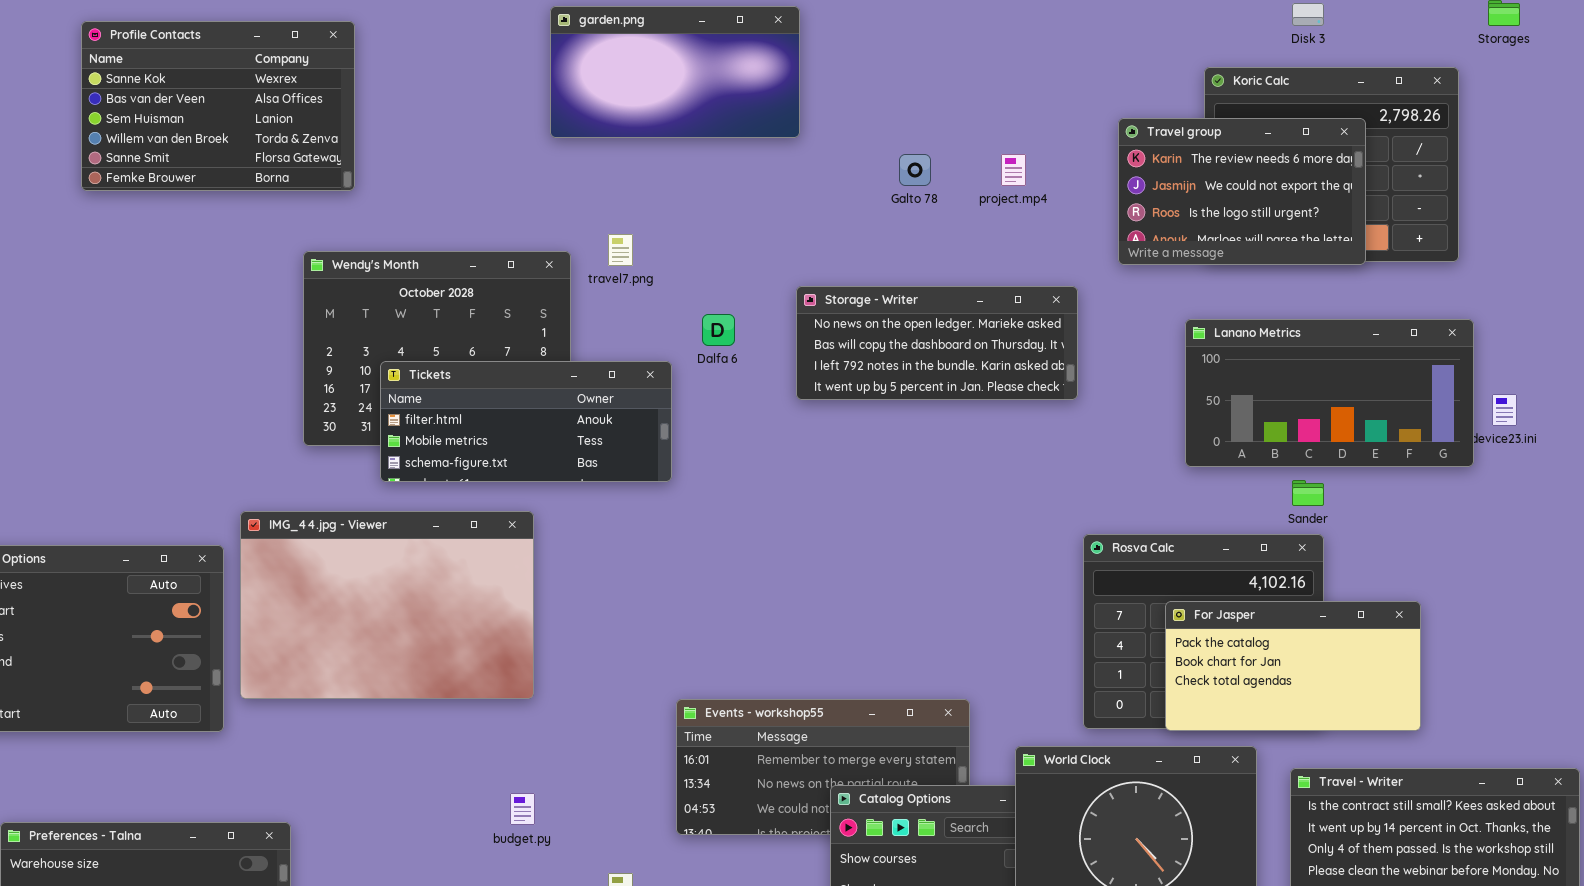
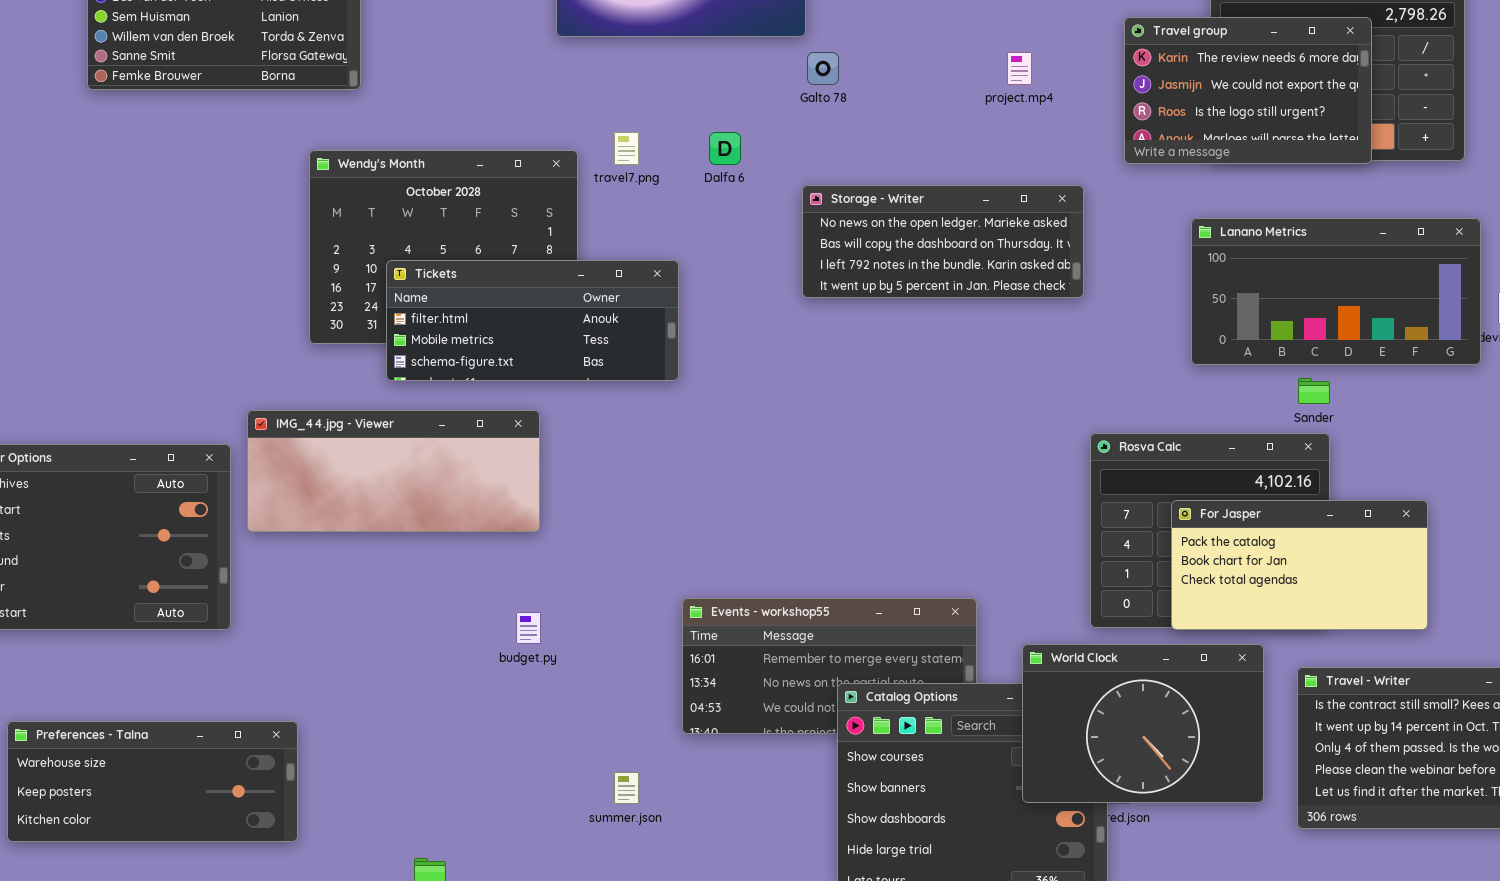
Galto 78: [899,154,931,186] -> [807,52,839,85], moved
Dalfa 6: [702,314,735,346] -> [709,132,741,165], moved
IMG_44.jpg - Viewer: [240,511,534,699] -> [247,410,540,532], resized
budget.py: [510,793,535,825] -> [516,612,541,644], moved

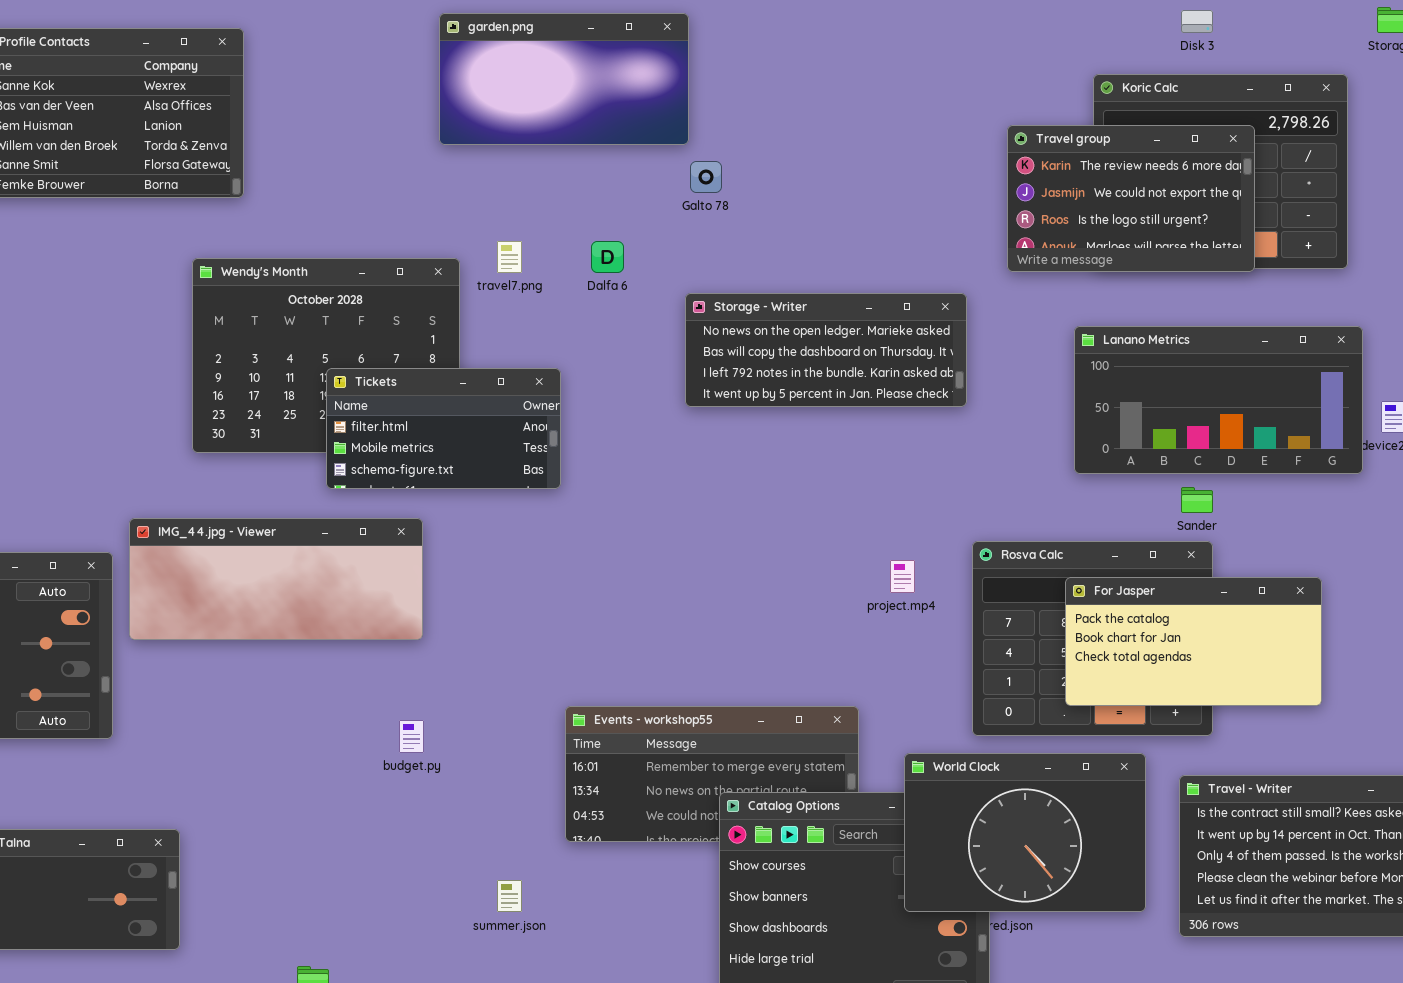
project.mp4: [1007,52,1032,85] -> [890,560,915,593], moved
Tickets: [386,260,679,381] -> [326,368,561,489], resized
For Jasper: [1171,500,1428,630] -> [1065,577,1322,706], moved

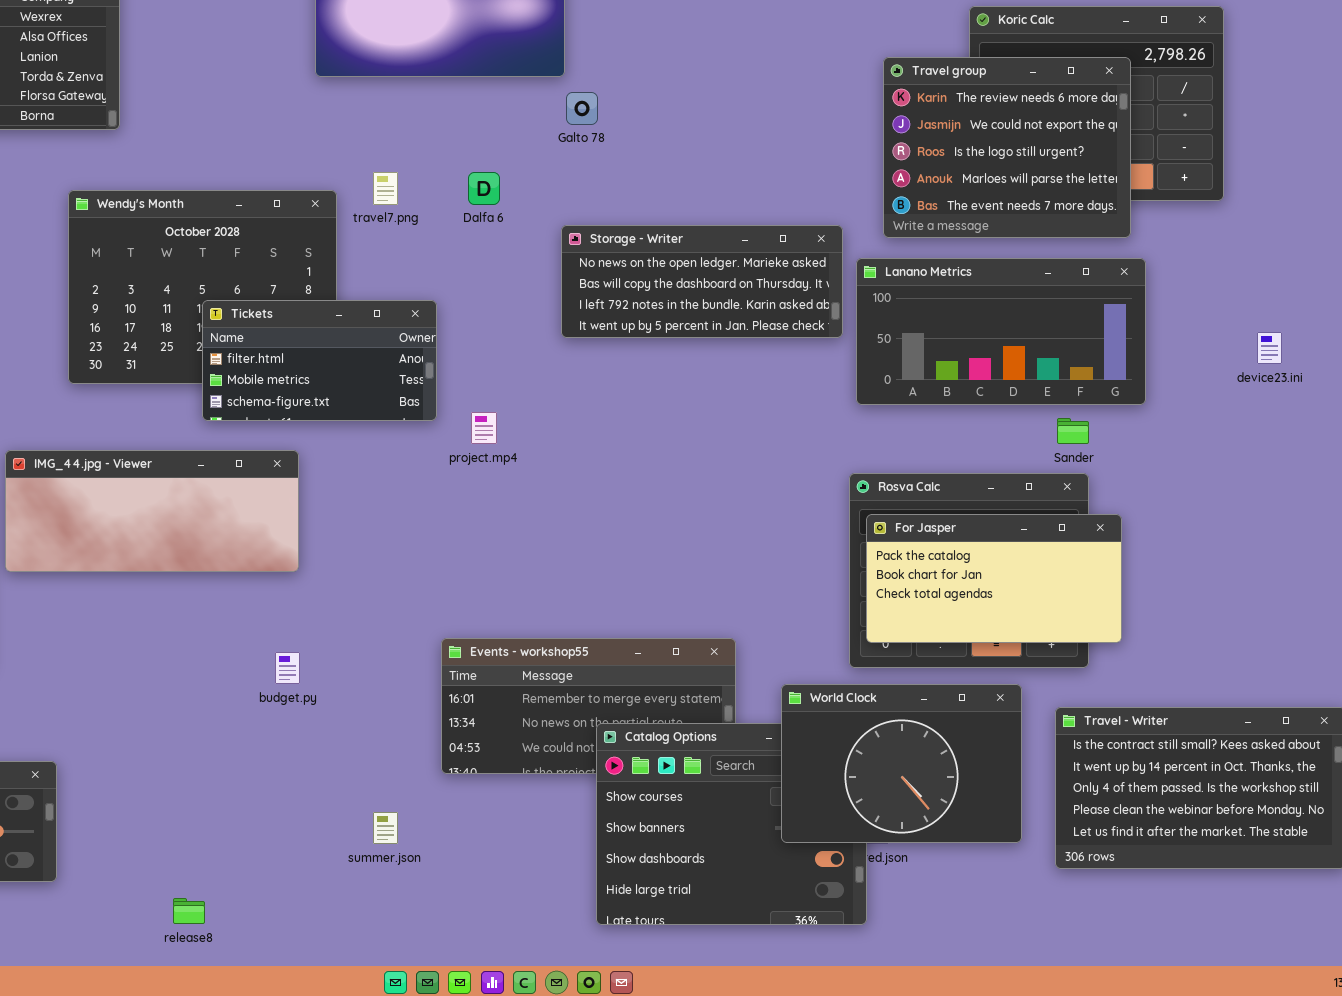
Travel group: [1007,125,1255,272] -> [883,57,1131,238], resized
Lanano Metrics: [1074,326,1363,474] -> [856,258,1146,405], moved
project.mp4: [890,560,915,593] -> [471,412,497,444], moved
For Jasper: [1065,577,1322,706] -> [866,514,1122,643], moved

